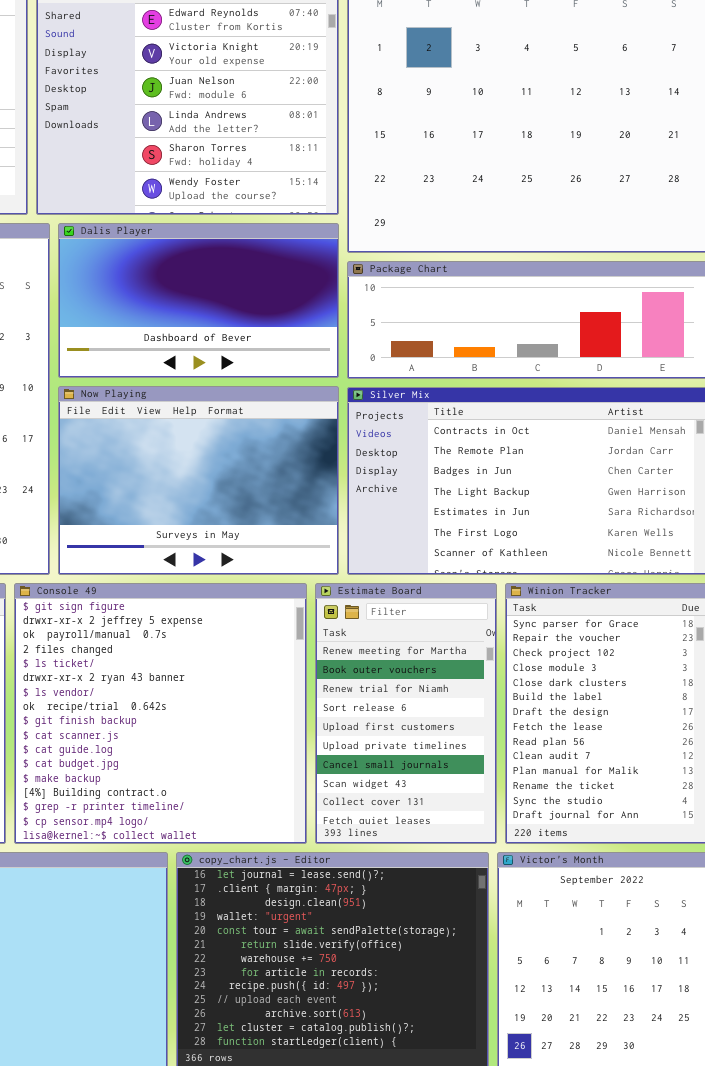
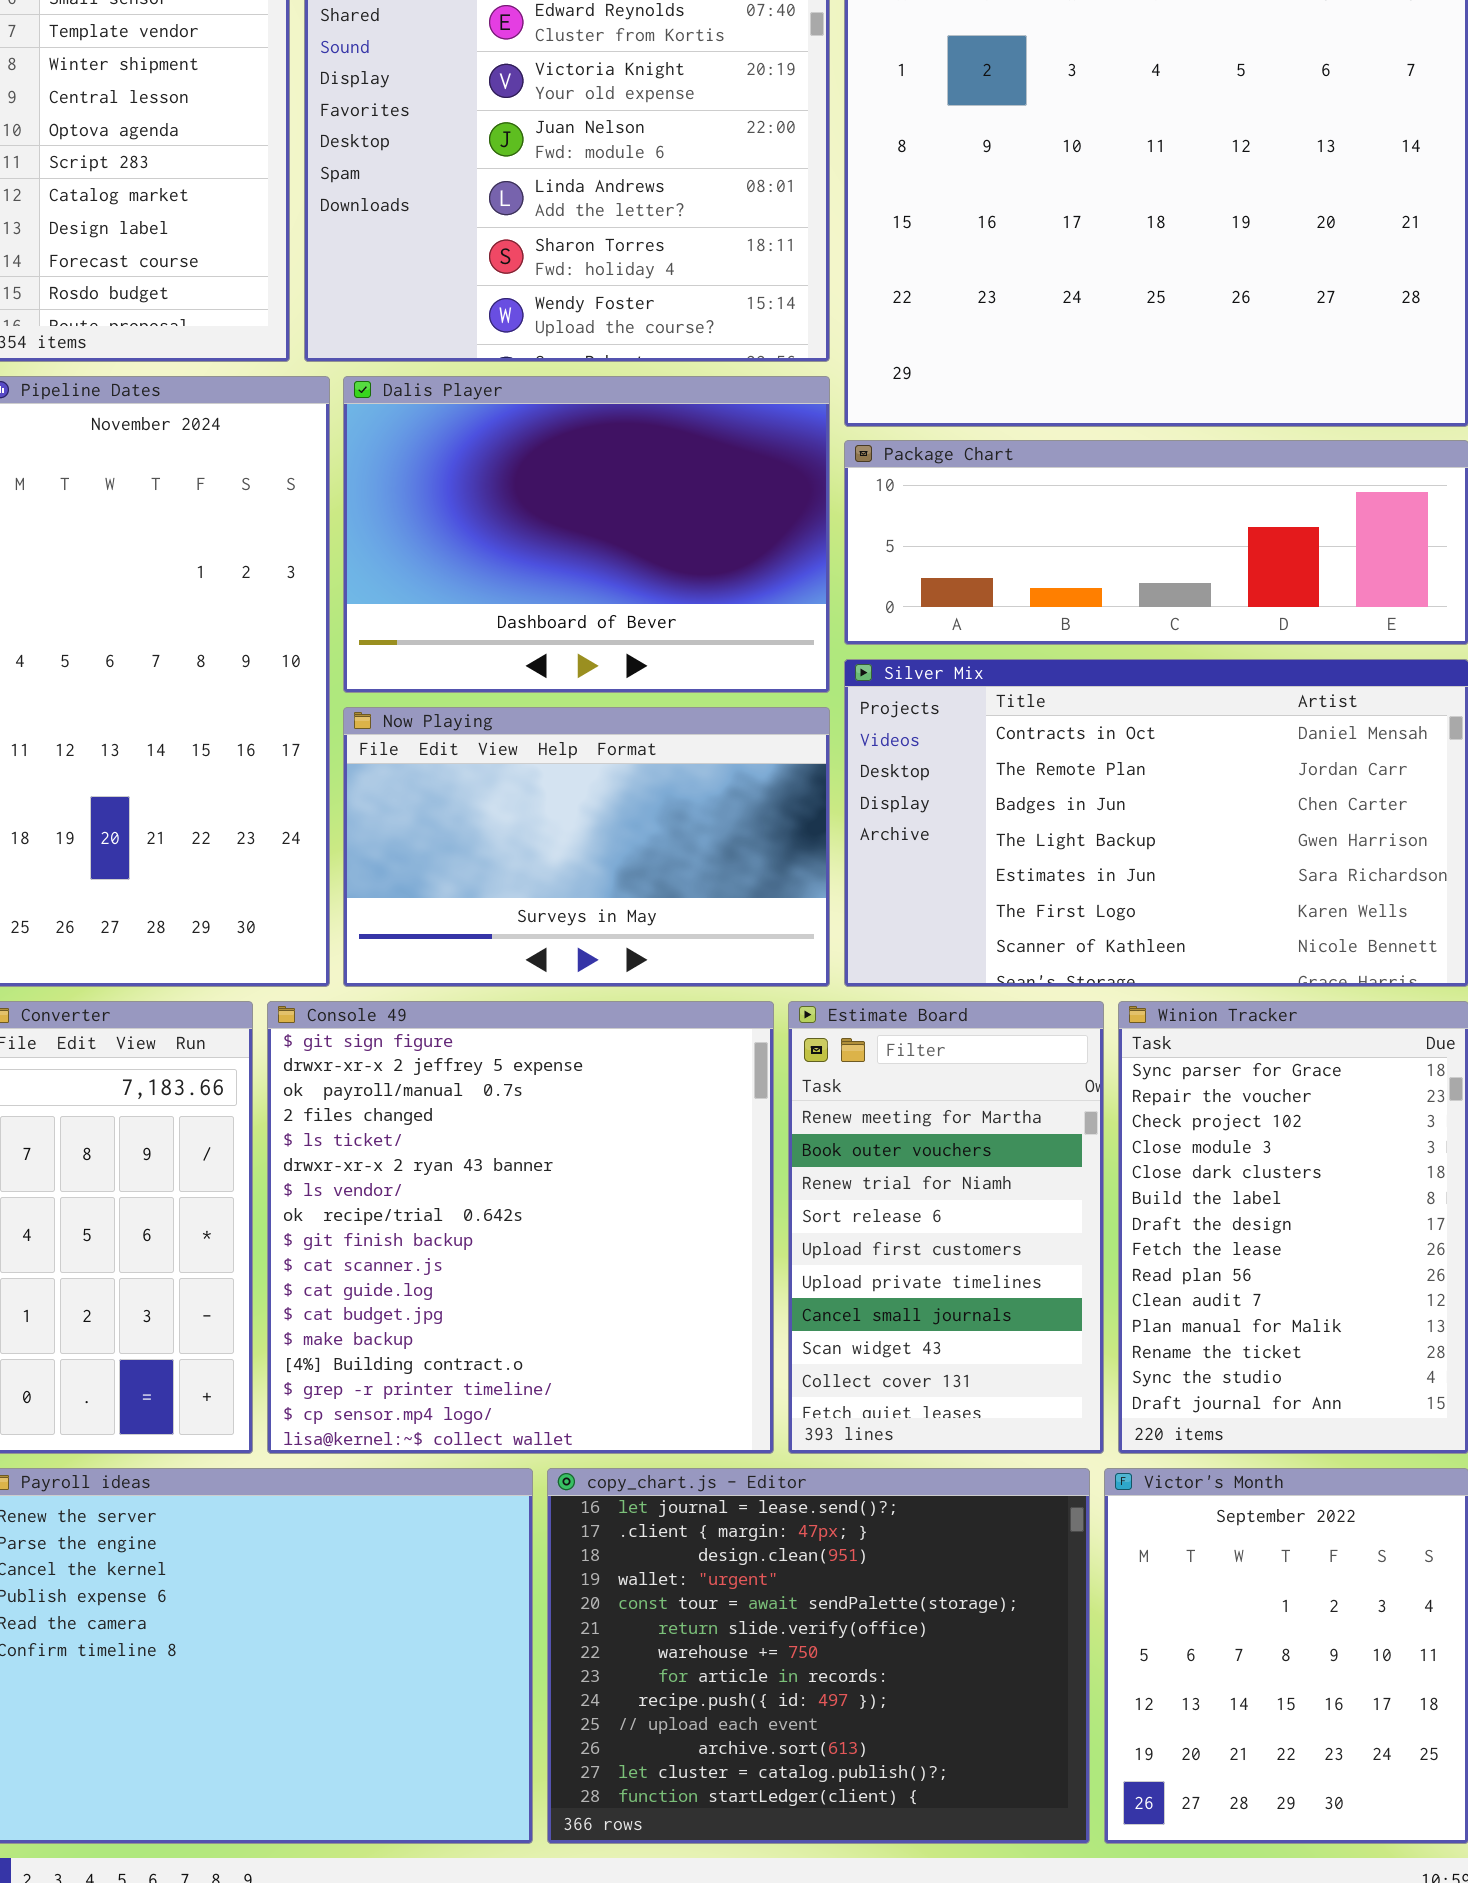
Dalis Player: [58,223,339,378] -> [343,376,830,693], resized
Now Playing: [58,386,339,575] -> [343,707,830,987], resized

